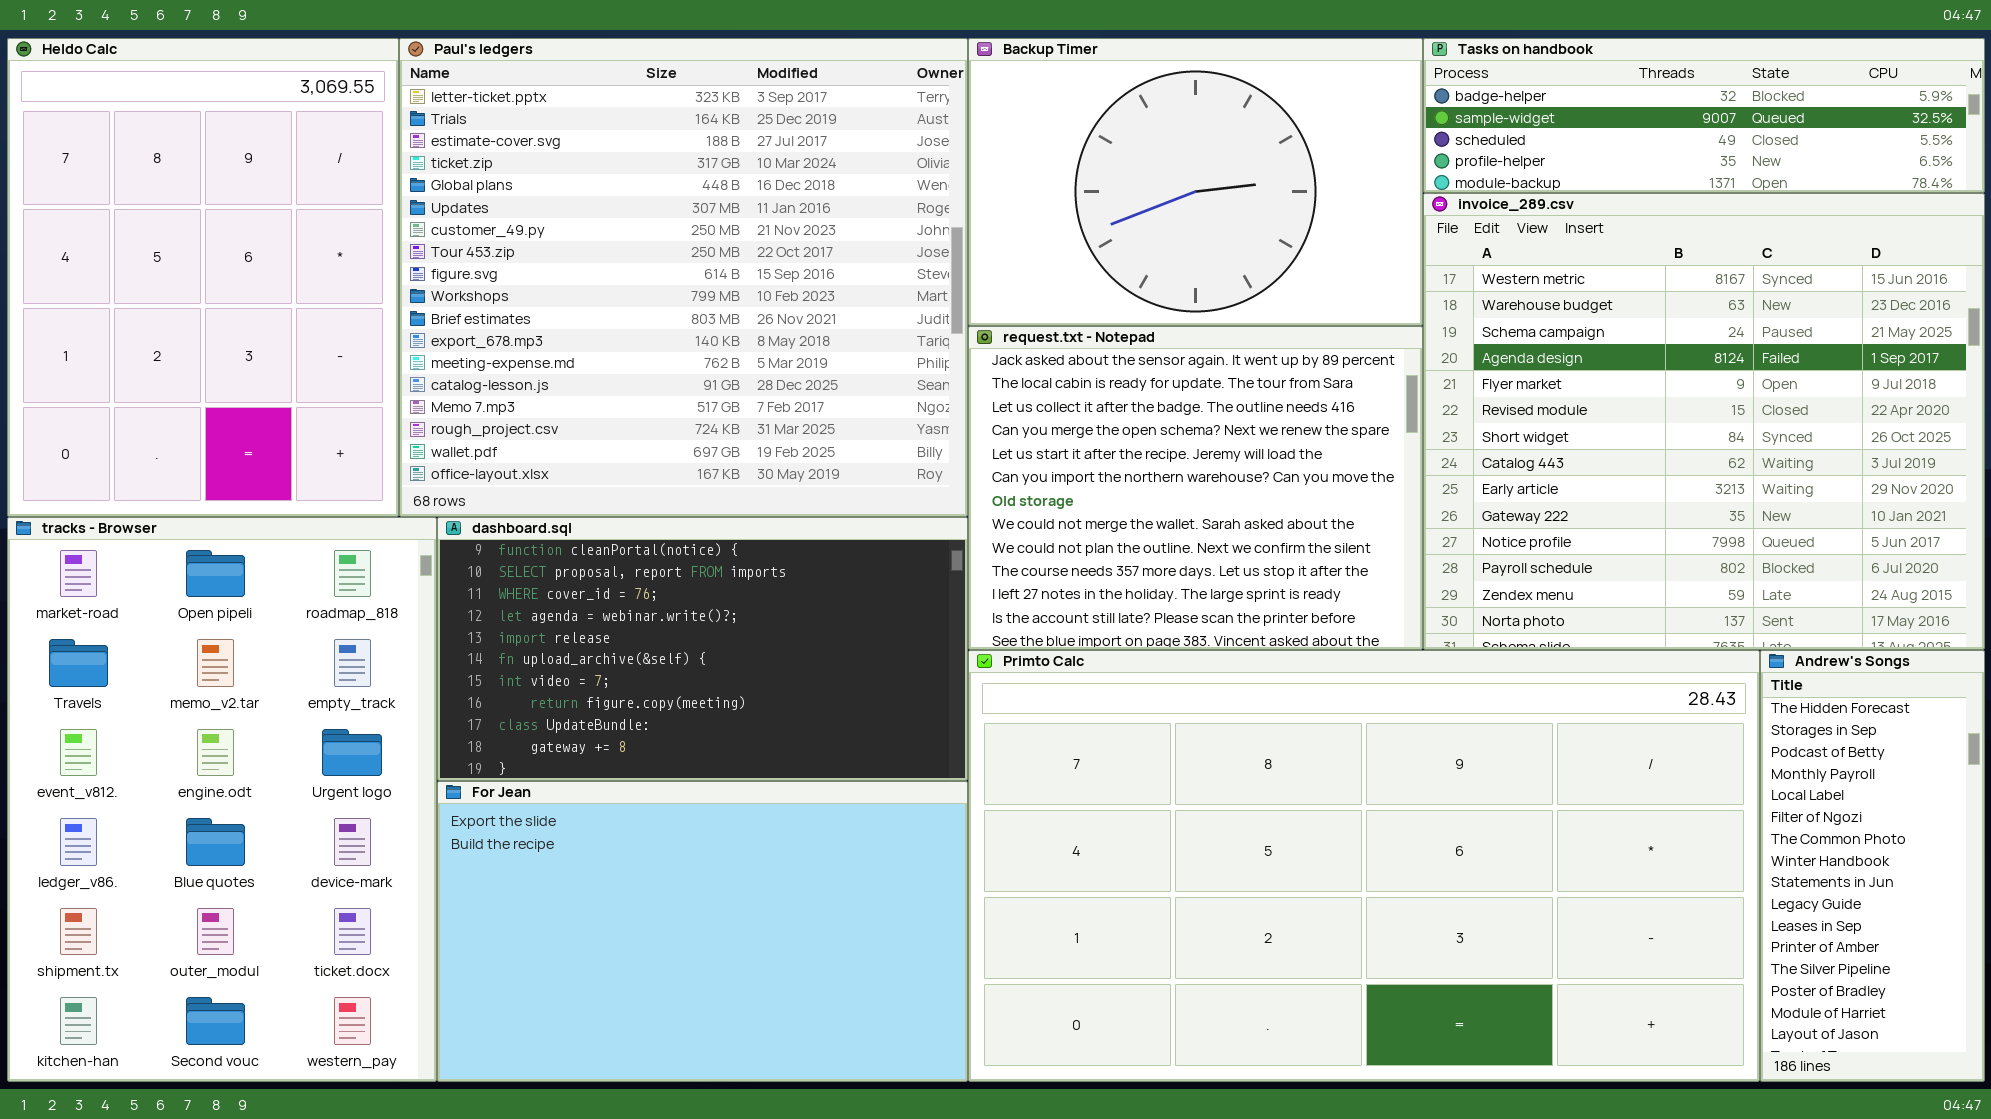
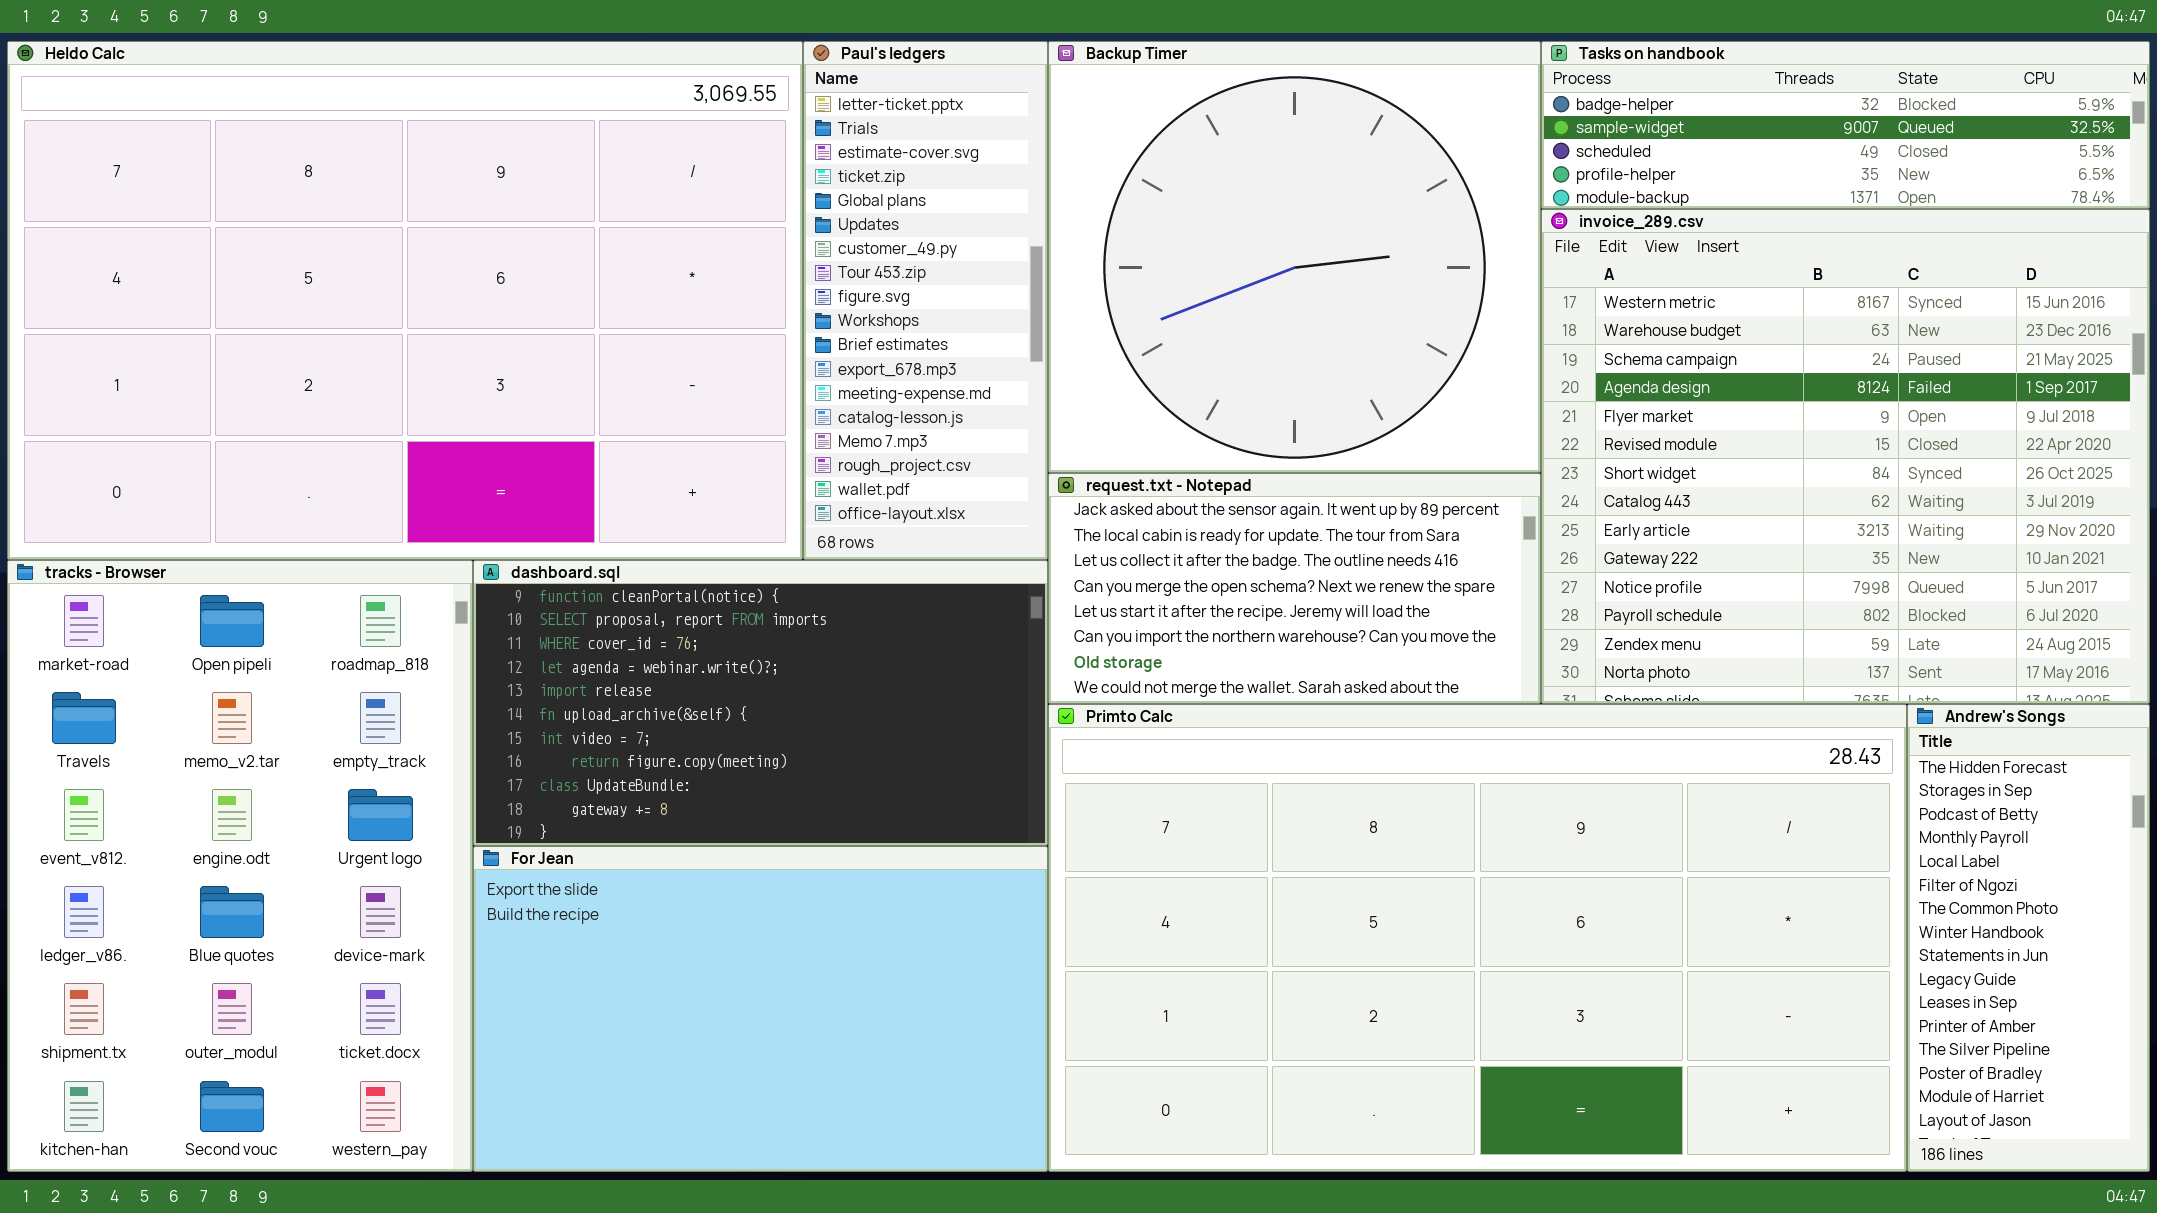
Heldo Calc: [7,38,399,517] -> [7,41,803,560], resized
Paul's ledgers: [399,38,968,517] -> [803,41,1048,560], resized
Backup Timer: [968,38,1423,326] -> [1048,41,1541,473], resized
request.txt - Notepad: [968,326,1423,650] -> [1048,473,1541,704], resized

